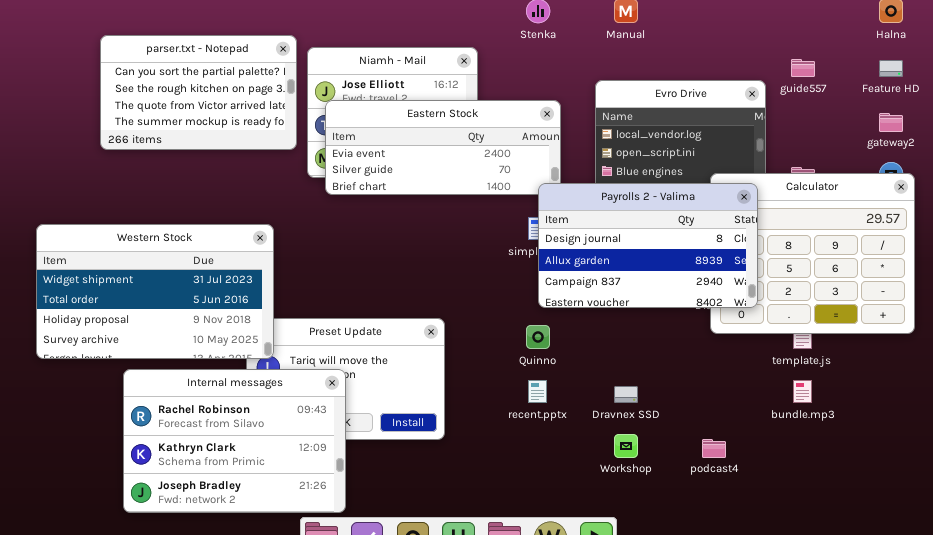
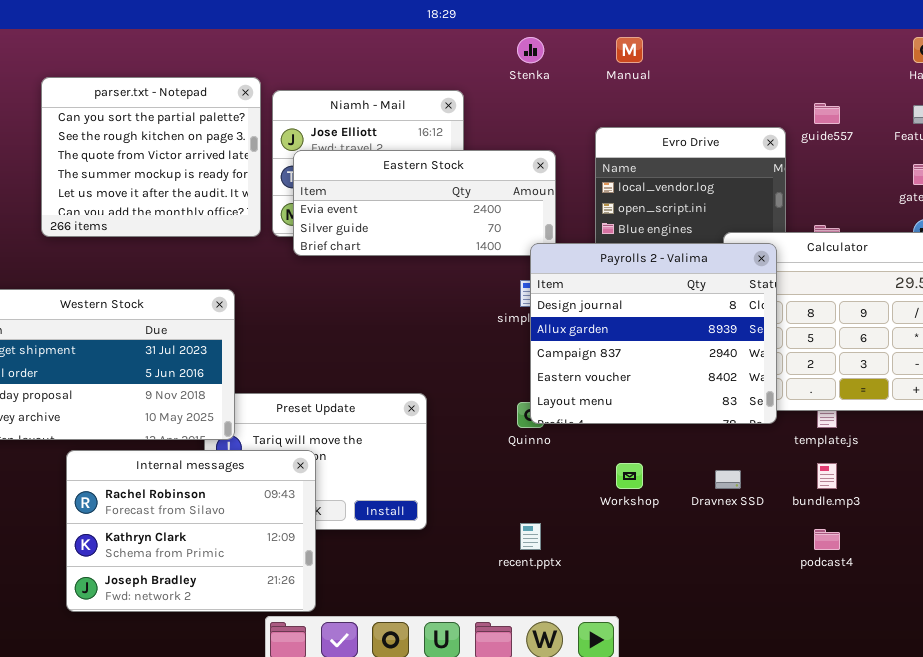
parser.txt - Notepad: [100,35,297,150] -> [41,77,261,237], resized
Payrolls 2 - Valima: [538,183,758,308] -> [530,243,777,424], resized
recent.pptx: [528,380,547,403] -> [520,523,541,550], moved
Dravnex SSD: [614,386,638,403] -> [715,470,741,489], moved
Workshop: [614,434,638,458] -> [616,463,643,489], moved
podcast4: [702,439,726,458] -> [814,529,840,550], moved

